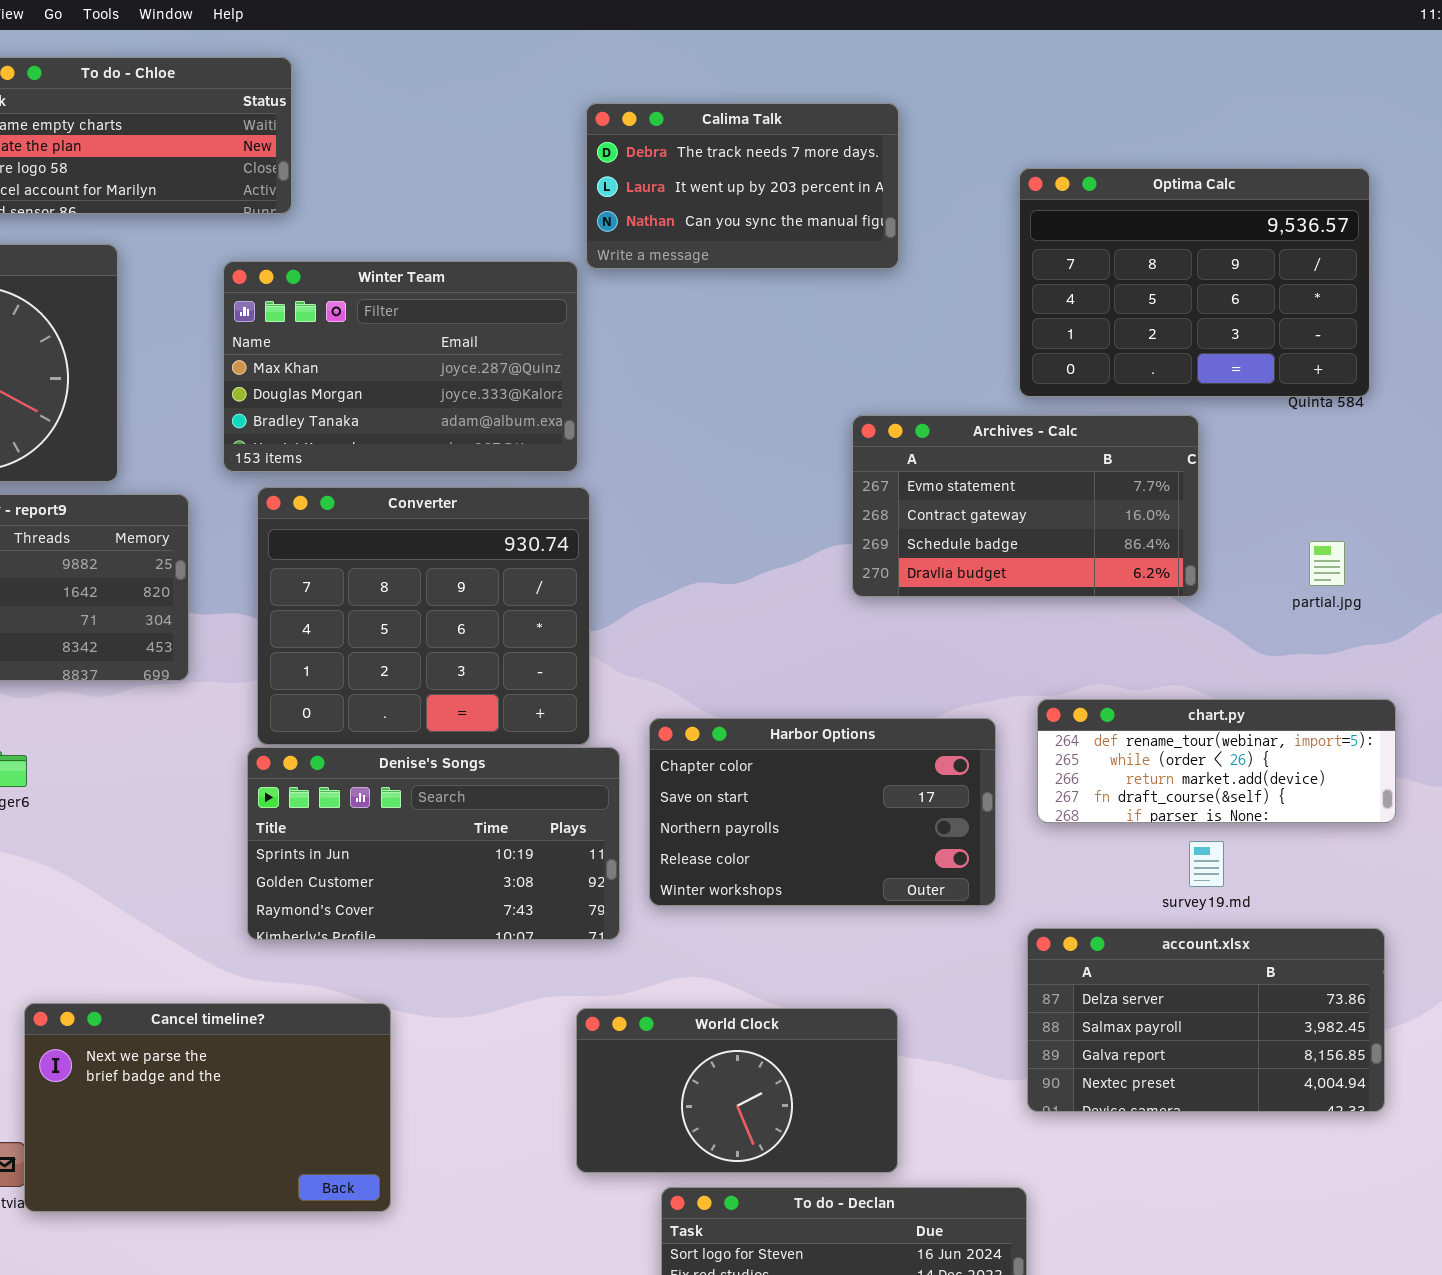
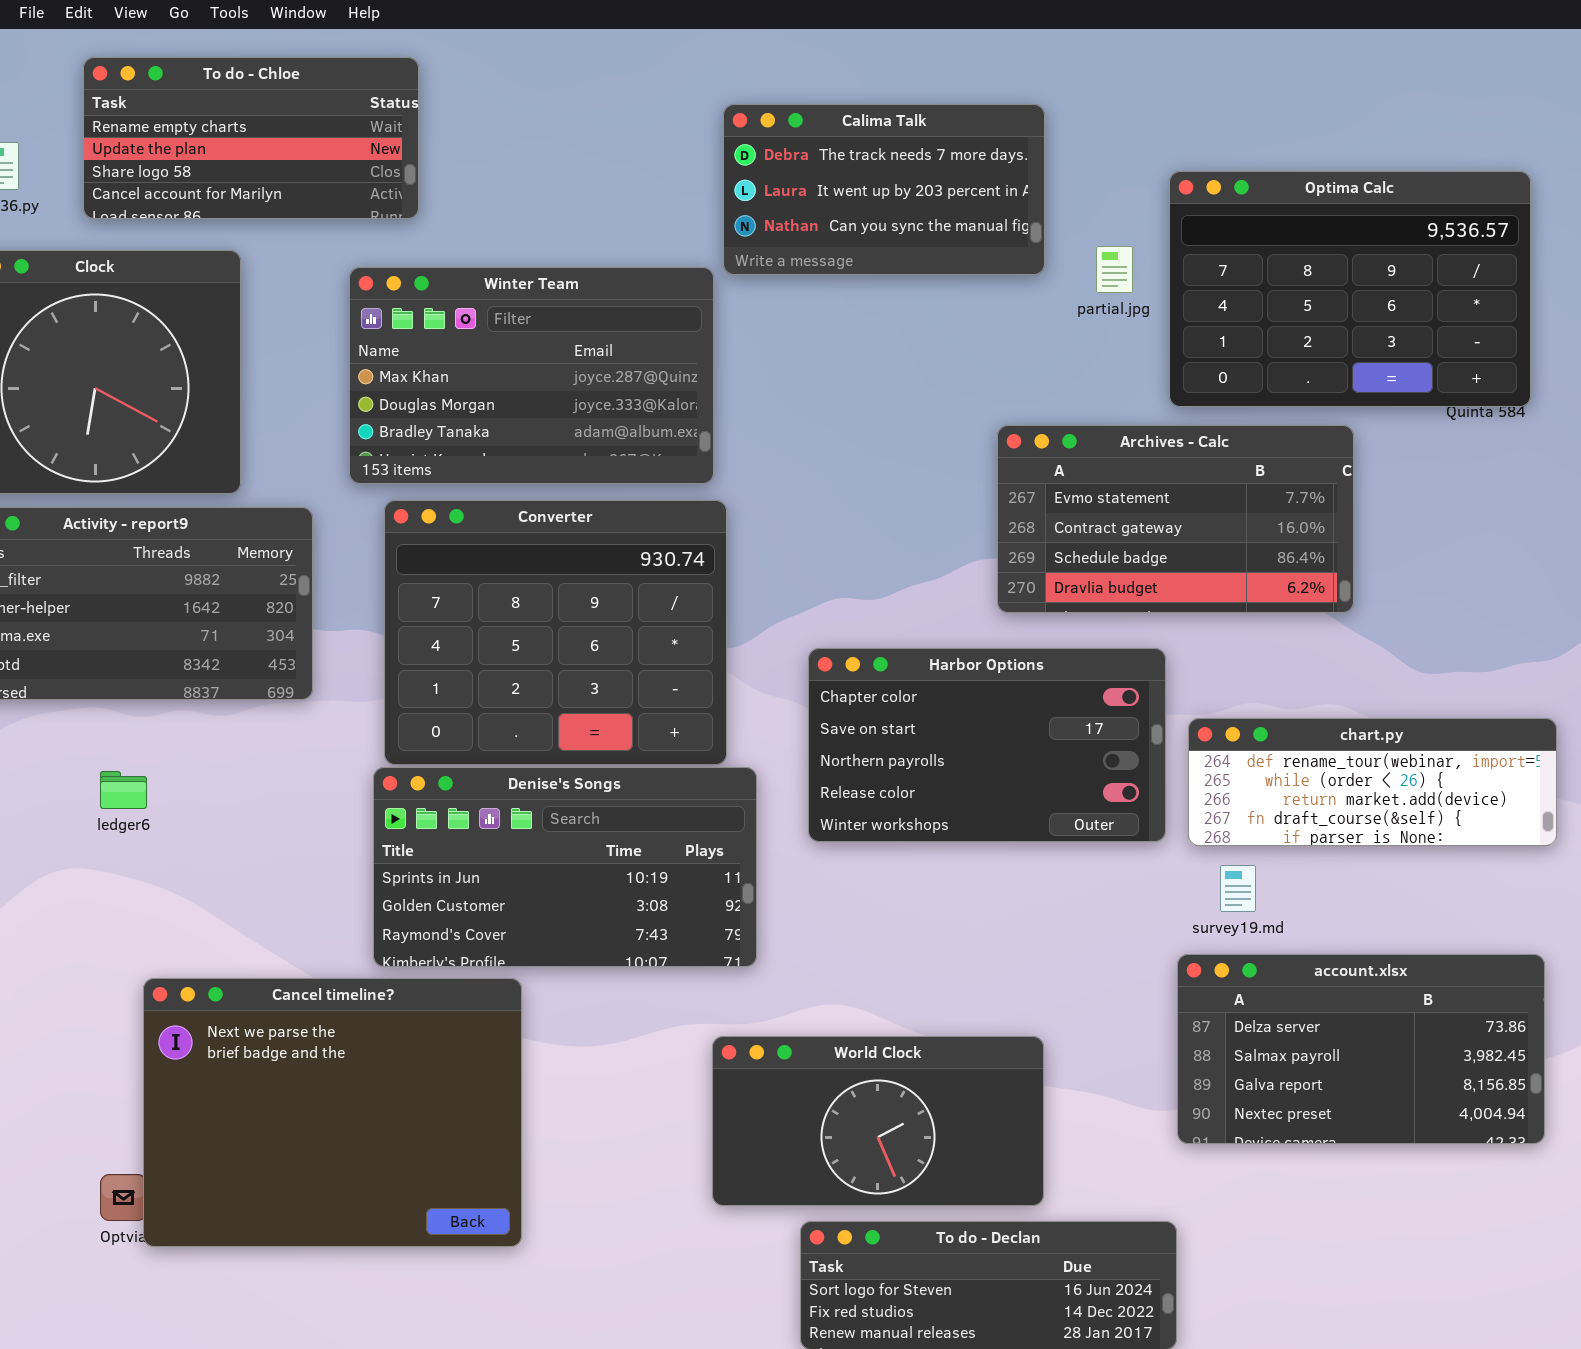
partial.jpg: [1309,541,1345,586] -> [1096,246,1133,293], moved
Harbor Options: [649,718,996,906] -> [808,648,1166,842], moved
survey19.md: [1189,841,1224,887] -> [1220,865,1256,912], moved
Cancel timeline?: [24,1003,391,1212] -> [143,978,522,1247], resized

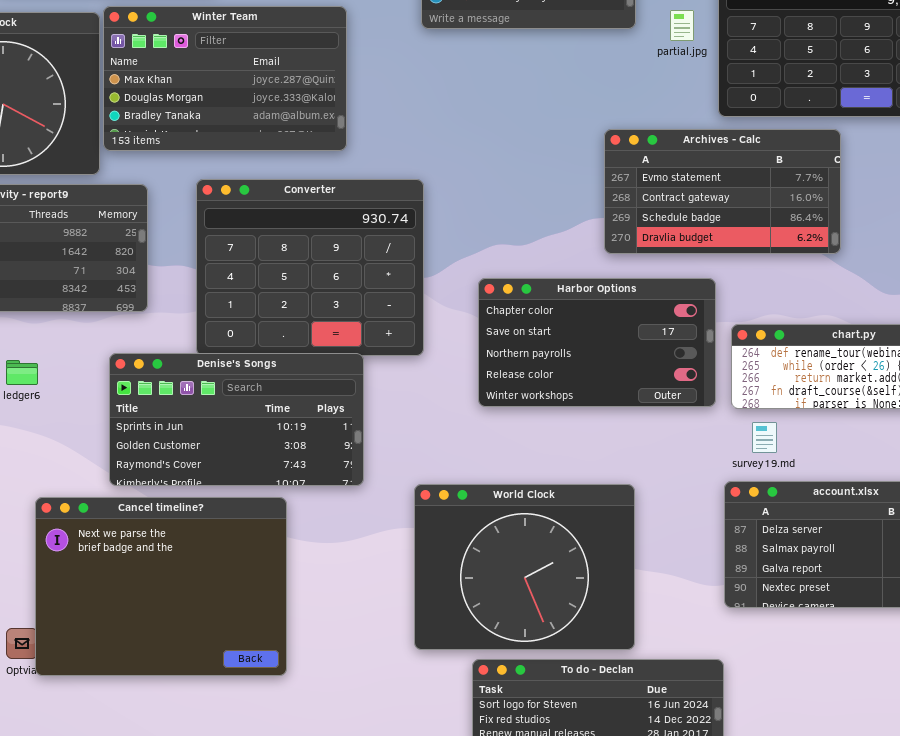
Winter Team: [349,267,714,484] -> [103,6,347,151], moved
Denise's Songs: [373,767,757,967] -> [109,353,364,486], moved
World Clock: [712,1036,1044,1206] -> [414,484,635,650], resized

